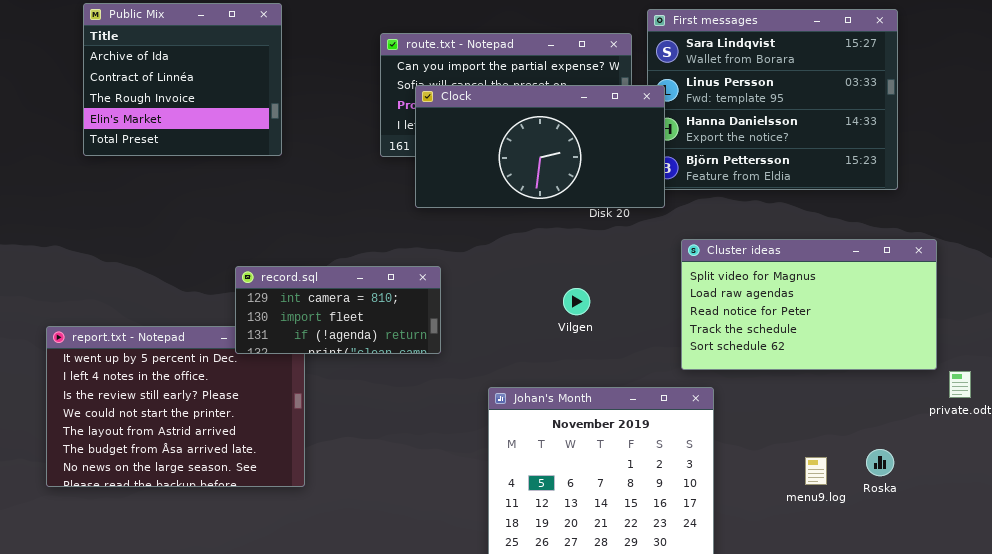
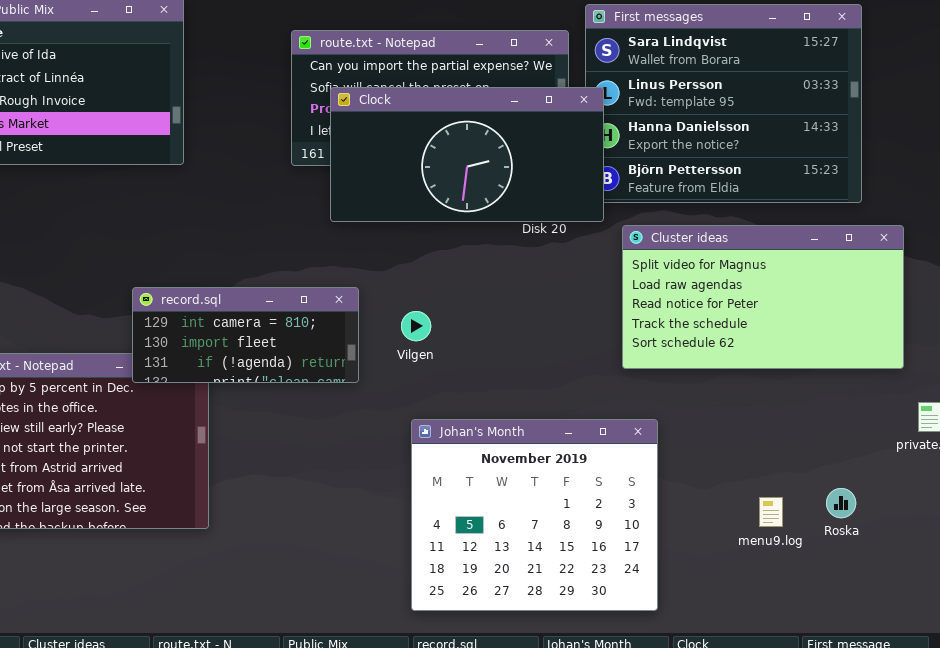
Cluster ideas: [681,239,937,370] -> [622,225,904,369], moved
Vilgen: [563,288,590,315] -> [401,311,431,341], moved

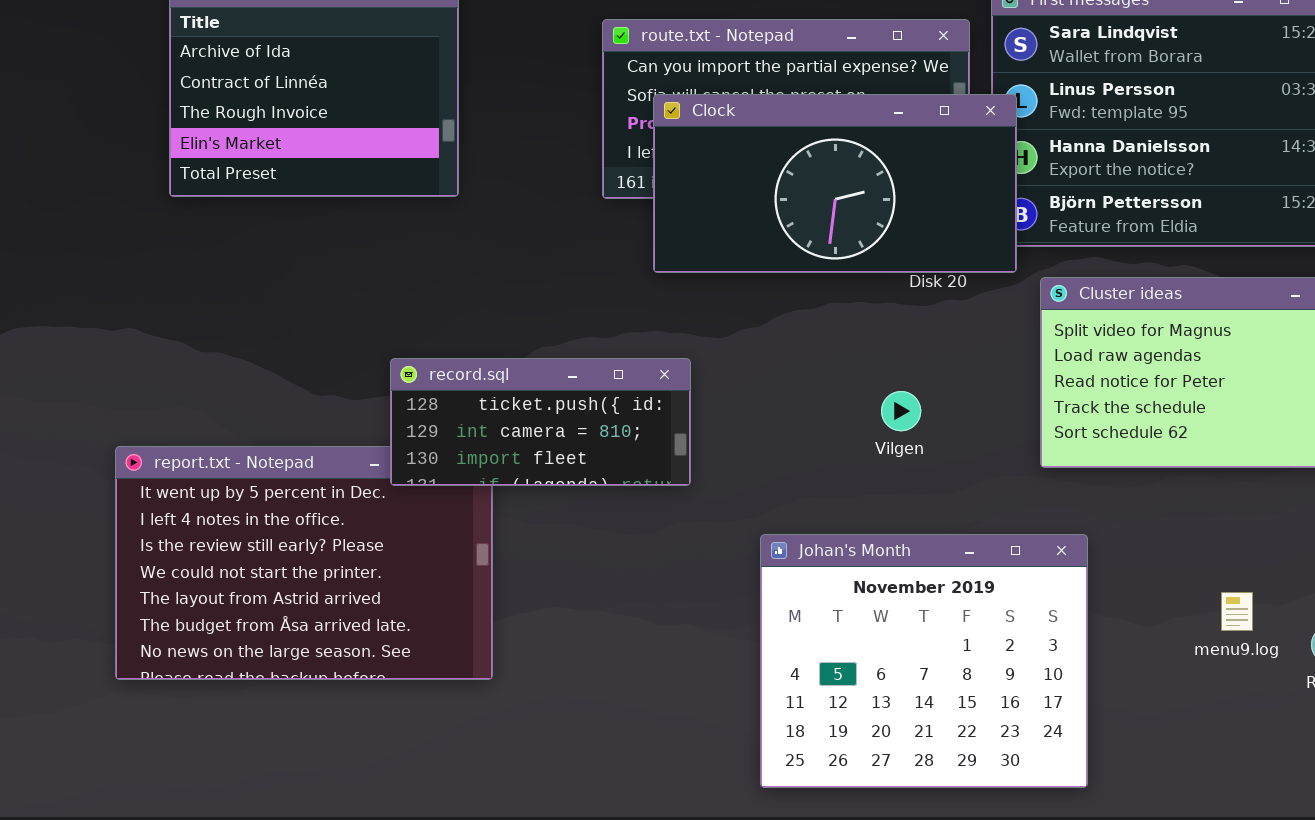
record.sql: [132,287,359,383] -> [390,358,691,486], scrolled up 1 row
Vilgen: [401,311,431,341] -> [881,391,921,431], moved
menu9.log: [759,497,783,527] -> [1221,592,1253,631], moved

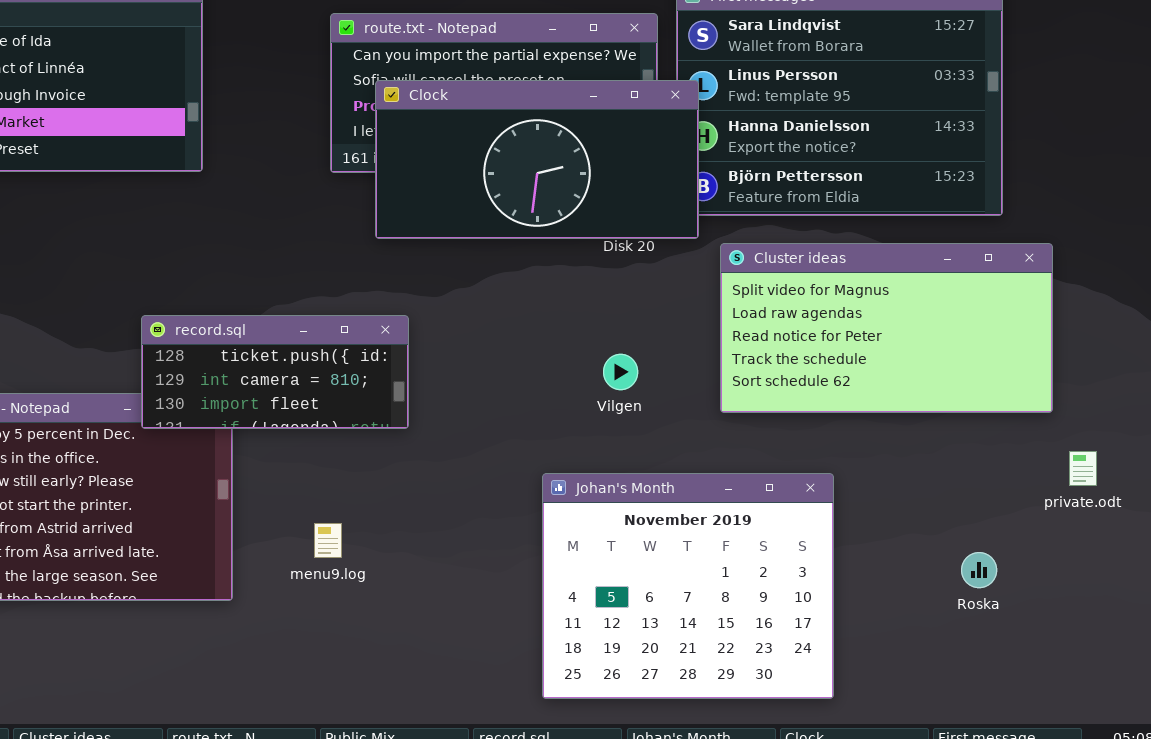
Vilgen: [881,391,921,431] -> [603,354,638,390], moved
Johan's Month: [760,534,1088,788] -> [542,473,834,699], moved
menu9.log: [1221,592,1253,631] -> [314,523,342,558], moved

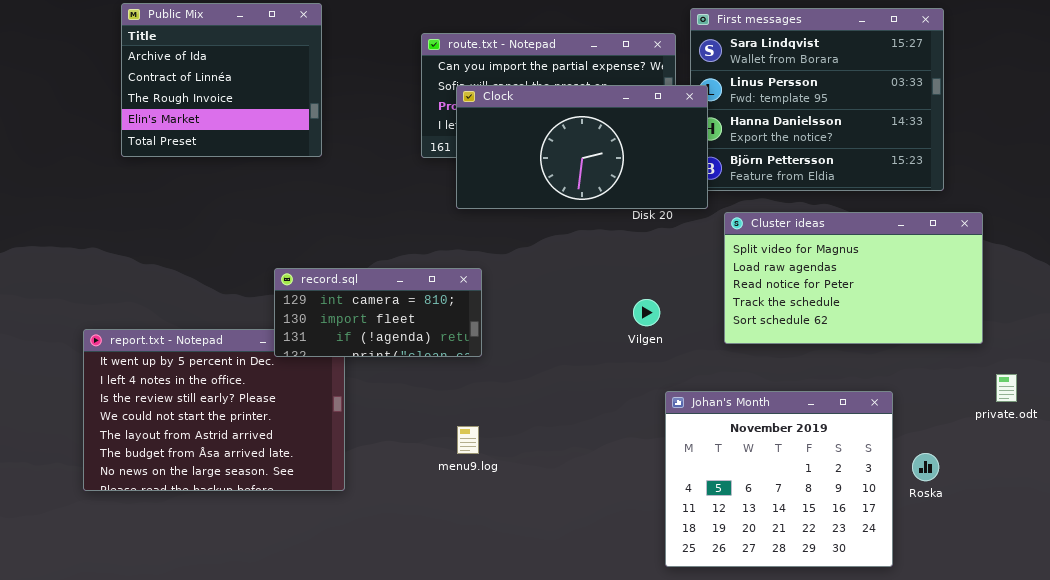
record.sql: [141,315,409,429] -> [274,268,482,357], scrolled down 1 row
Johan's Month: [542,473,834,699] -> [665,391,893,567], moved
menu9.log: [314,523,342,558] -> [457,426,479,454], moved

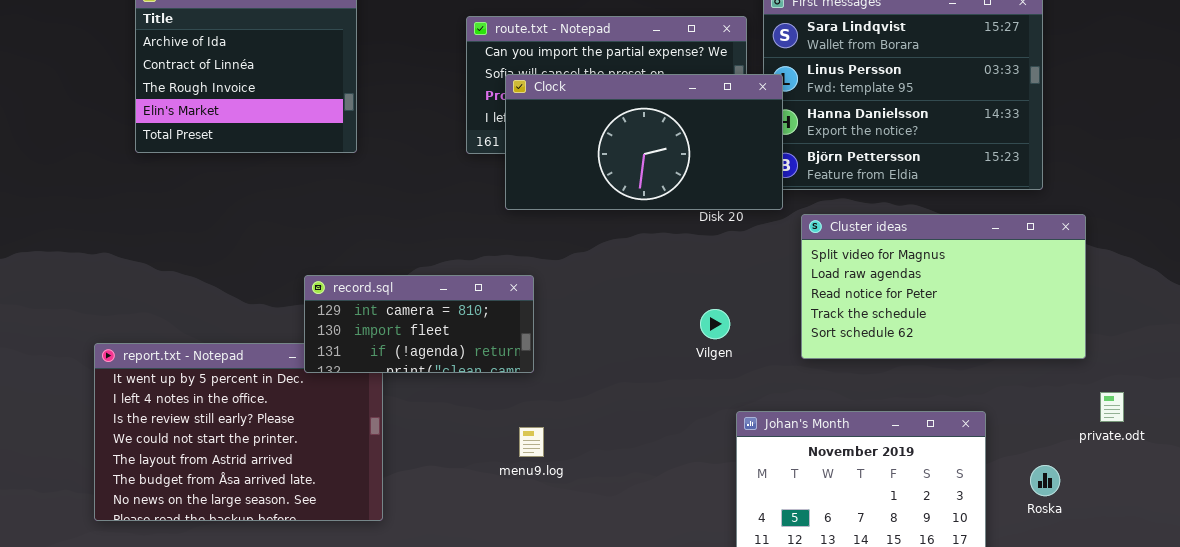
menu9.log: [457,426,479,454] -> [519,427,544,457], moved
Roska: [912,453,939,481] -> [1030,465,1060,496], moved

